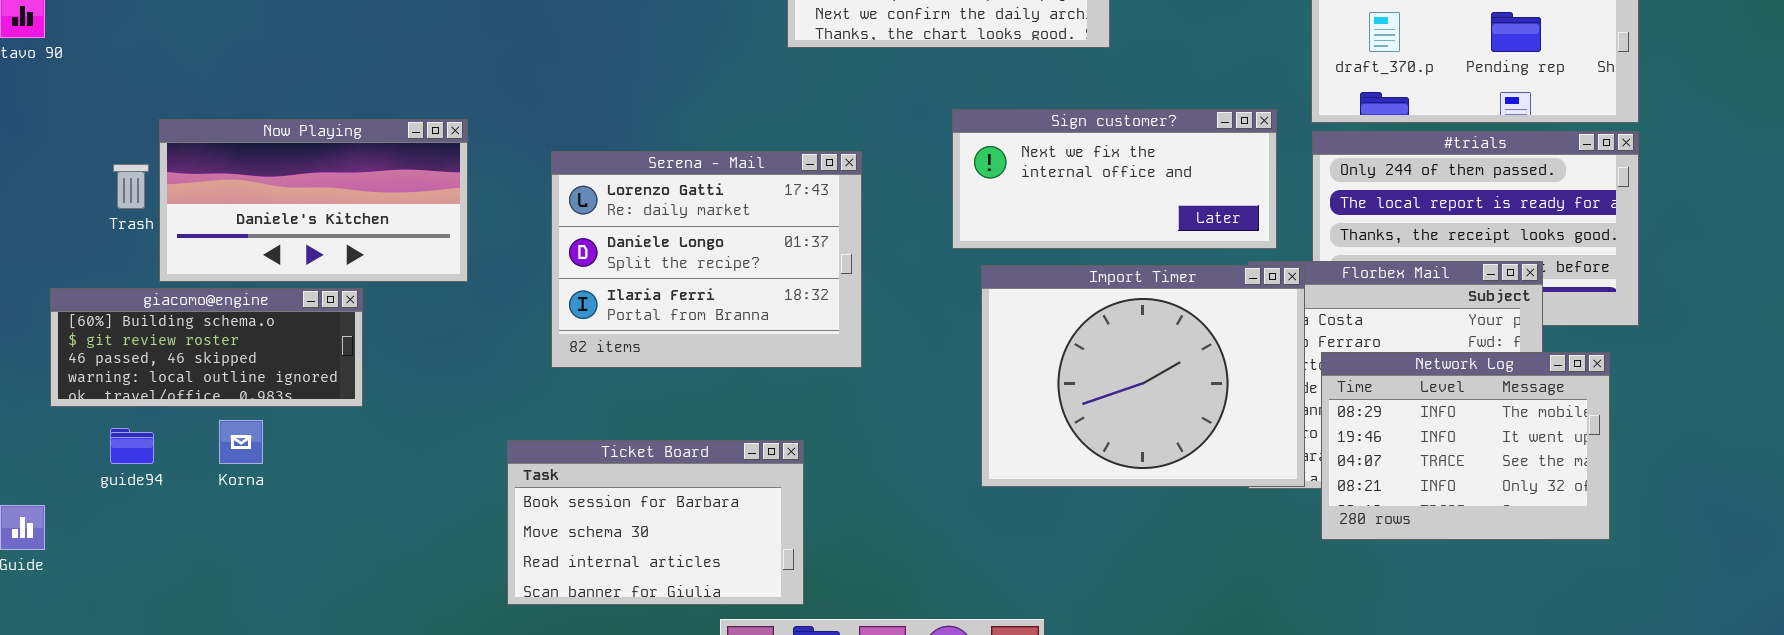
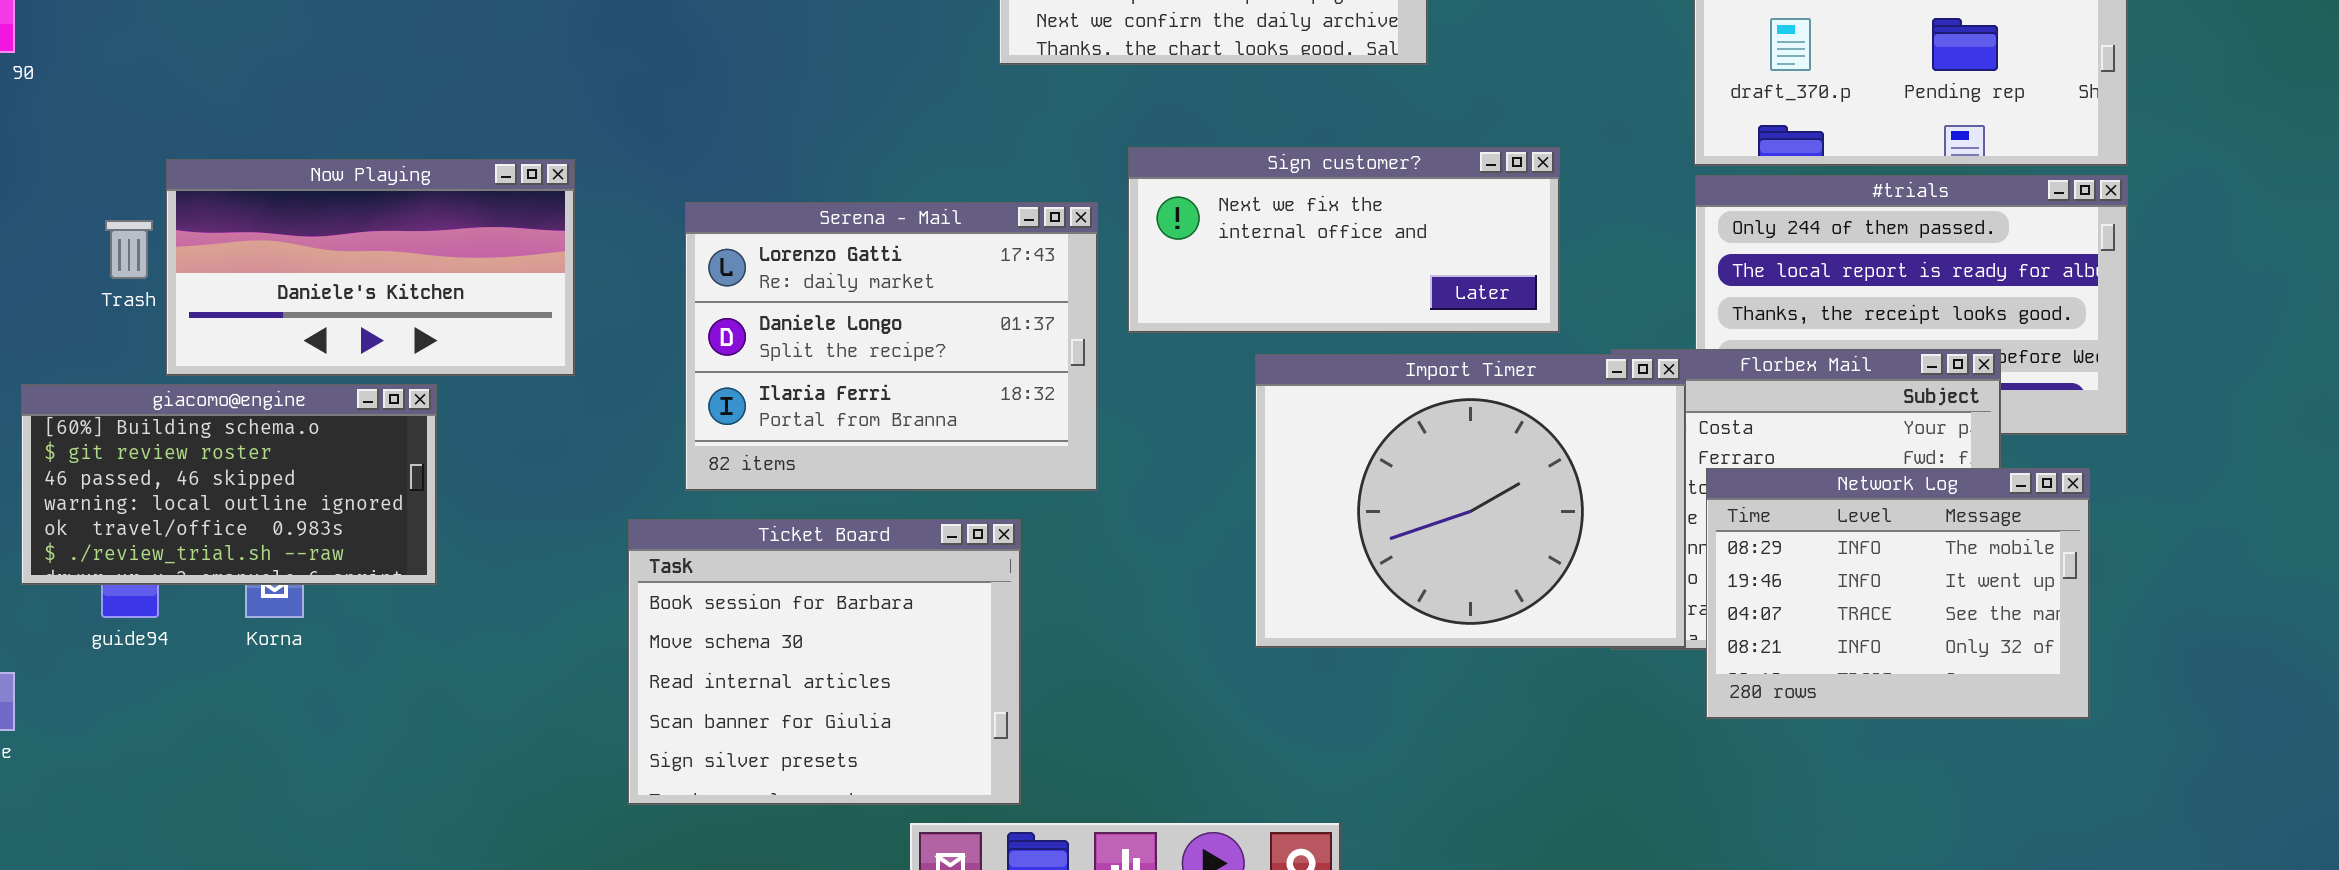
Sign customer?: [952,109,1277,249] -> [1128,147,1560,333], moved
giacomo@engine: [50,288,363,407] -> [21,384,437,585], resized
Ticket Board: [507,440,804,605] -> [628,519,1021,805], resized

